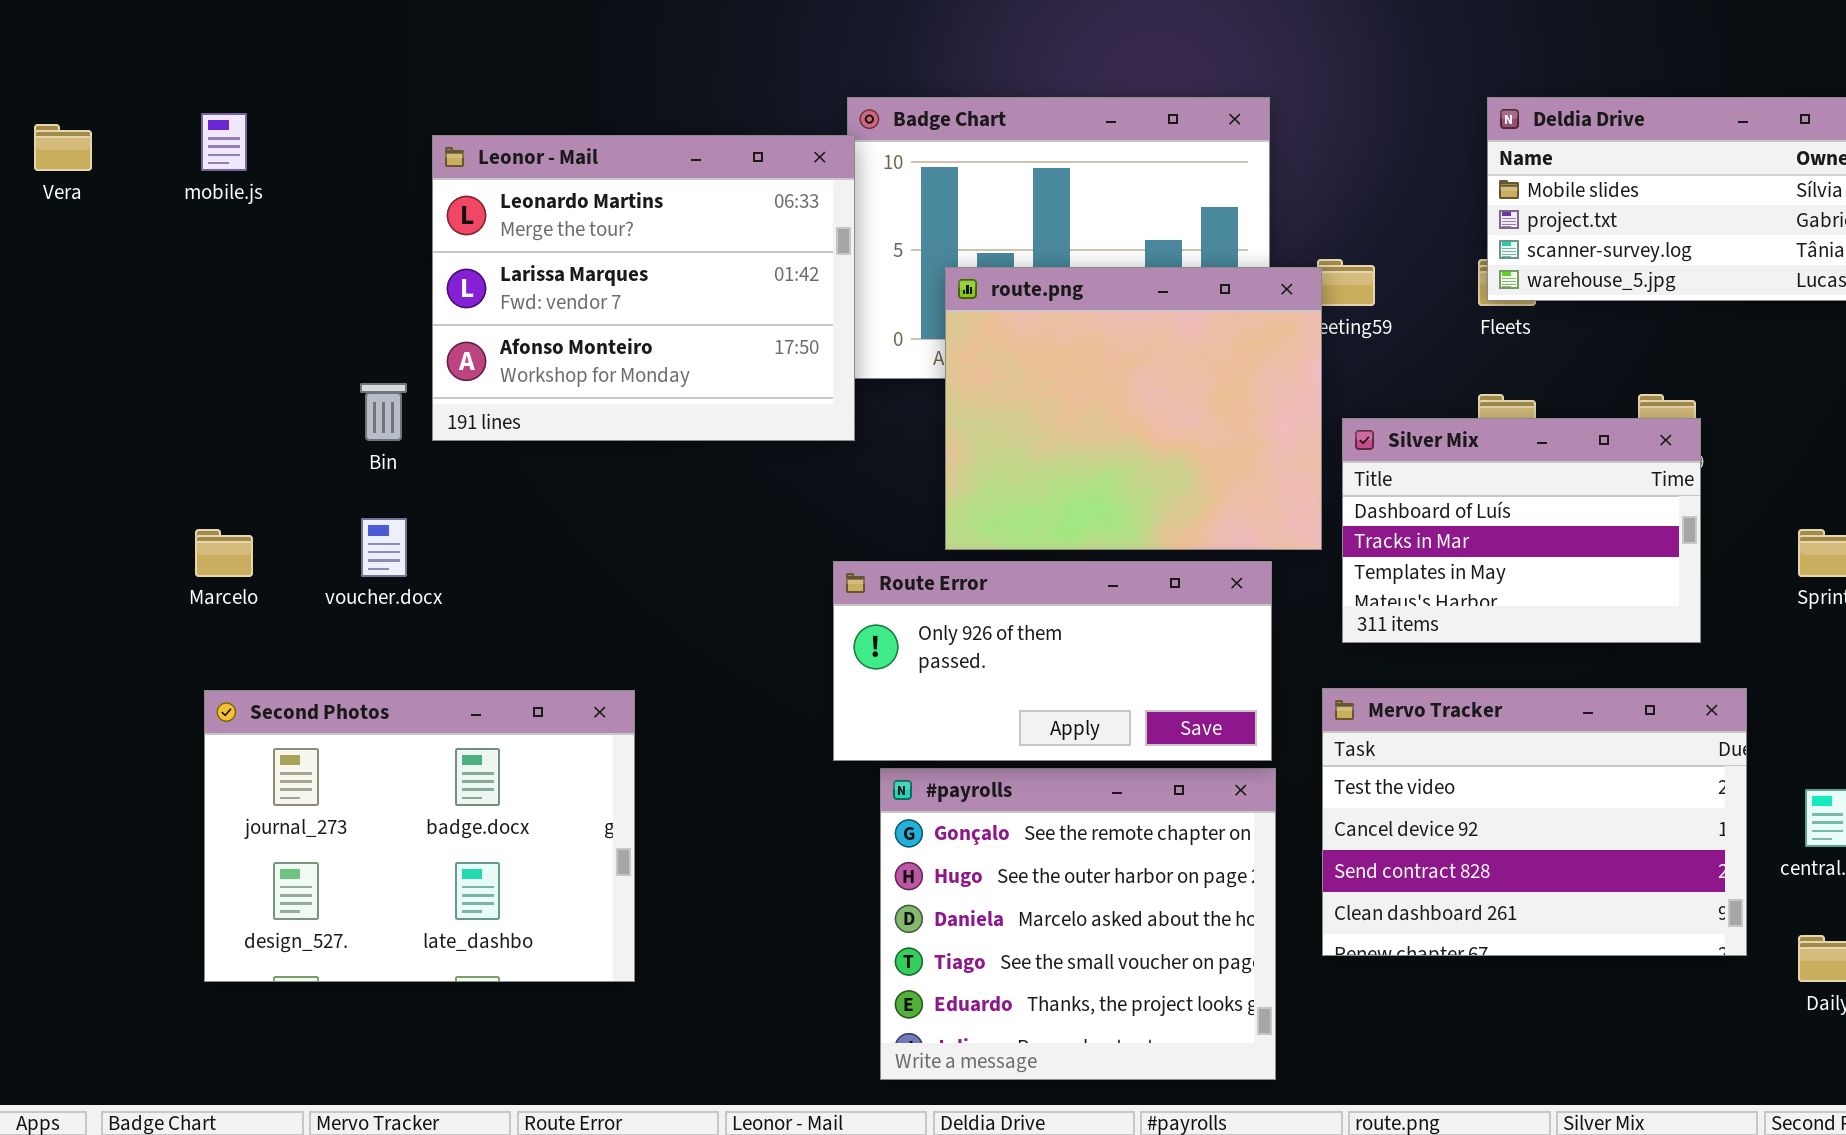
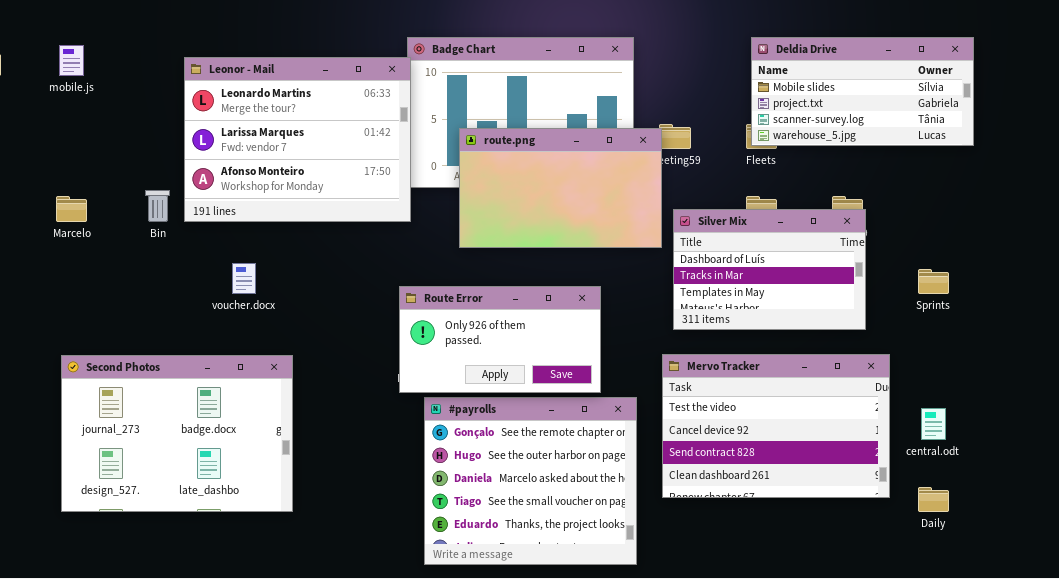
route.png: [945,267,1322,550] -> [459,128,662,248], resized
voucher.docx: [361,518,407,577] -> [232,263,256,294], moved
Marcelo: [195,529,253,577] -> [56,196,87,222], moved
Route Error: [833,561,1272,761] -> [399,286,601,393], resized

